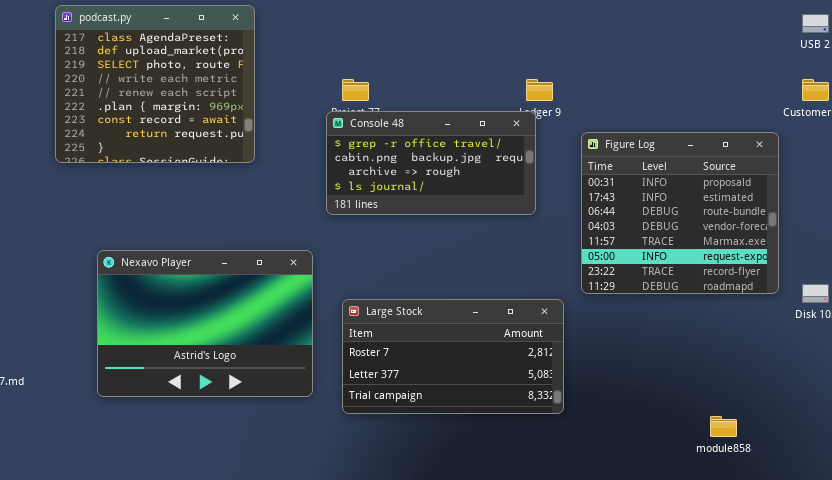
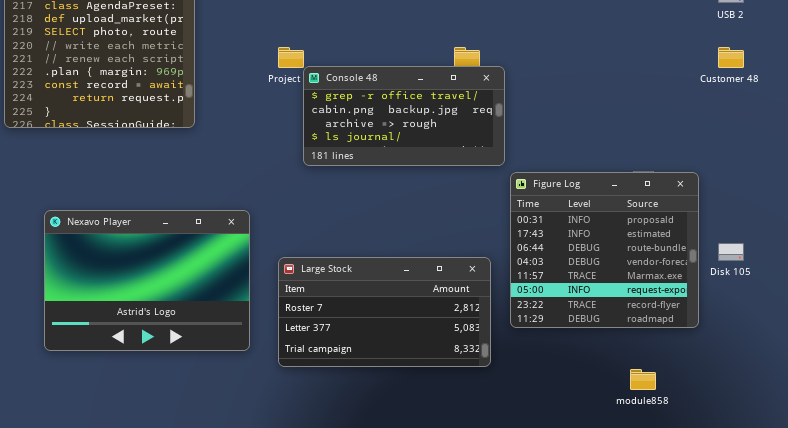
Console 48: [326,111,536,215] -> [303,66,505,166], moved
Figure Log: [581,132,779,294] -> [510,172,699,328], moved

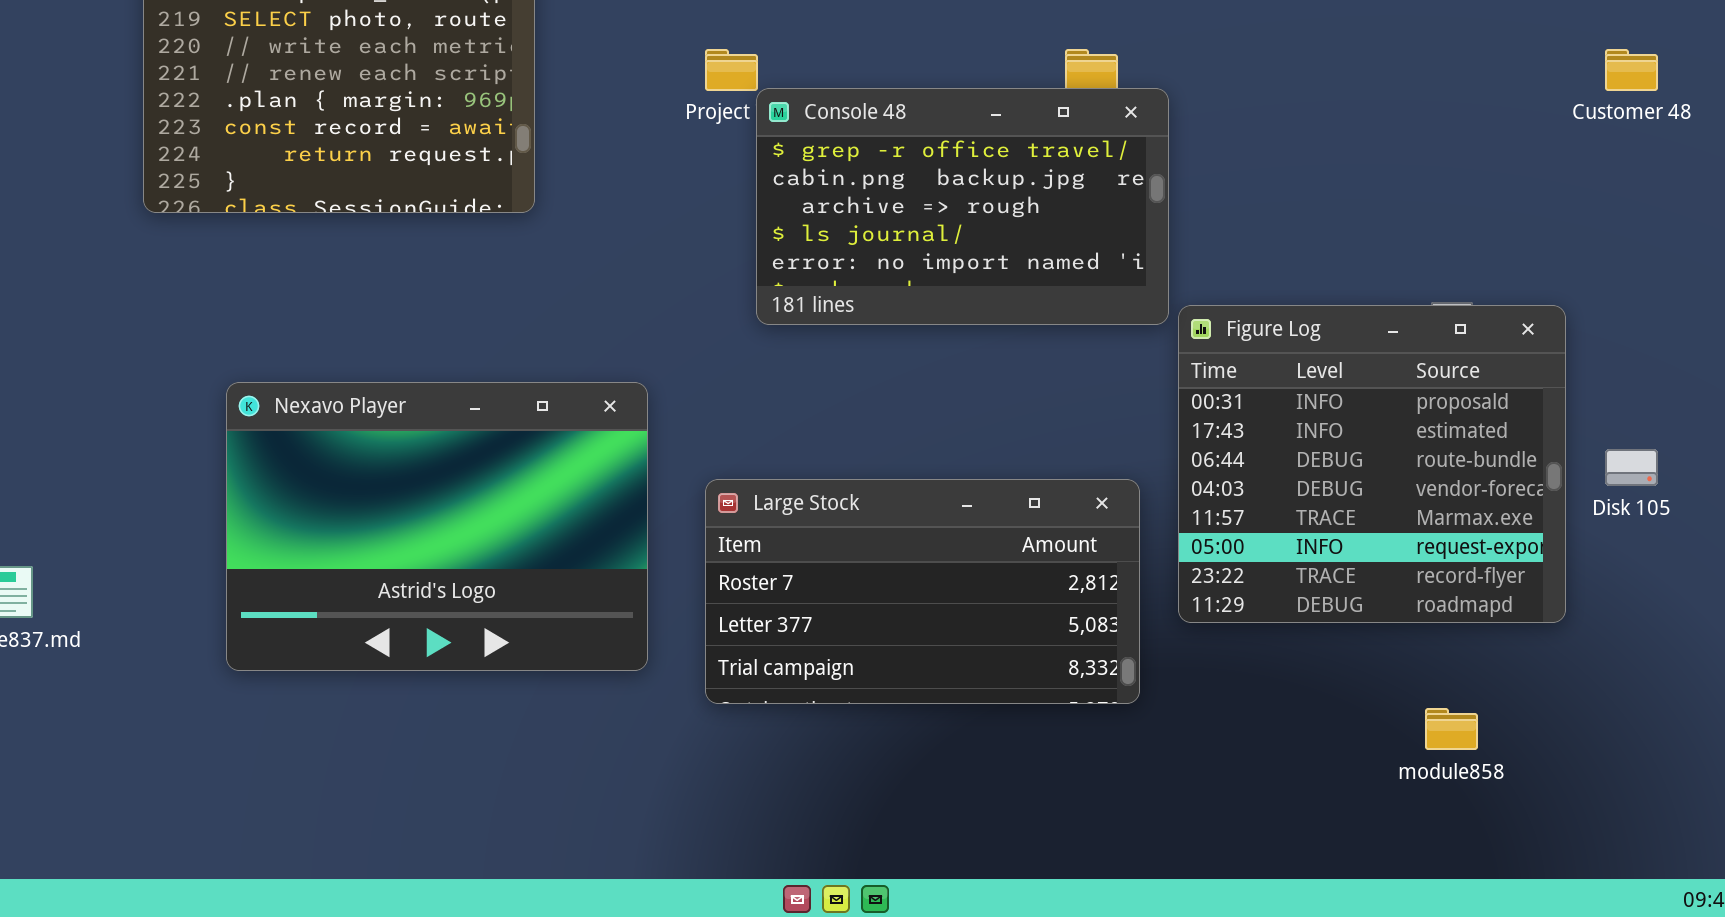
Console 48: [303,66,505,166] -> [756,88,1169,325], resized

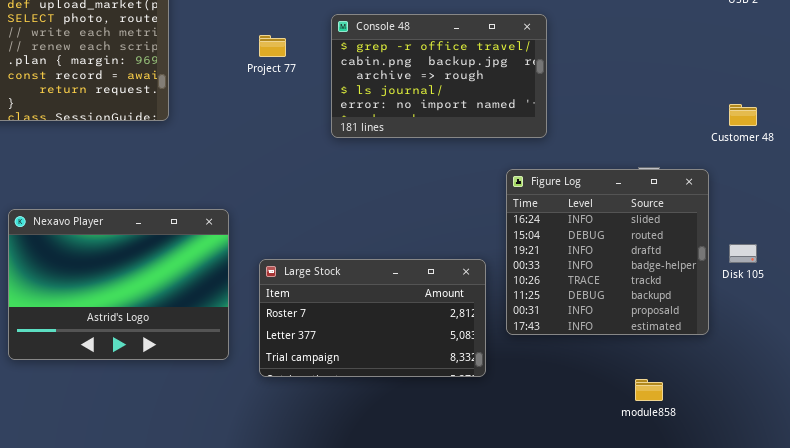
Customer 48: [1605,49,1658,91] -> [729,104,757,126], moved
Console 48: [756,88,1169,325] -> [331,14,547,138], moved
Figure Log: [1178,305,1566,623] -> [506,169,709,335], scrolled up 6 rows

